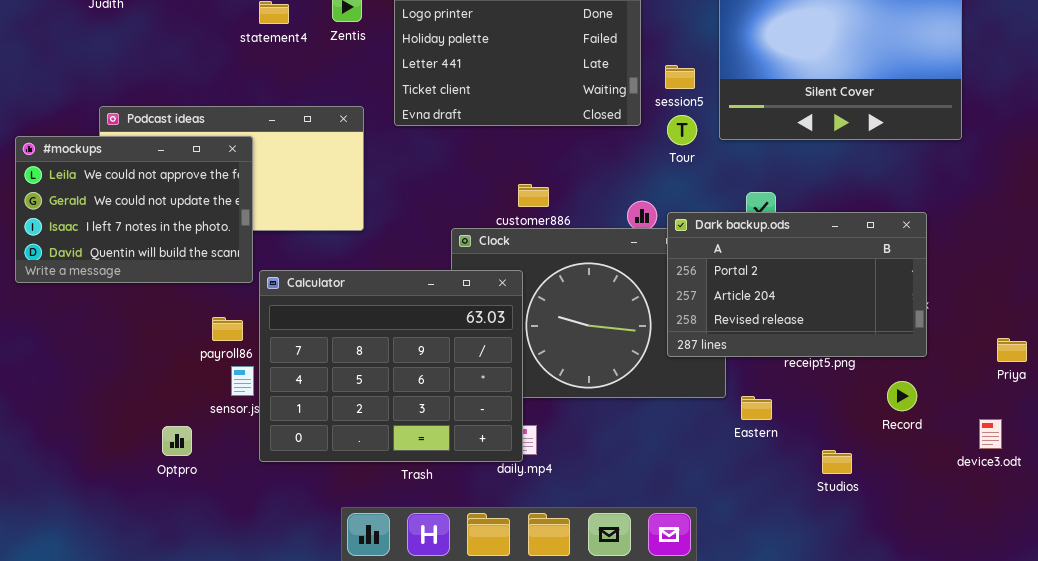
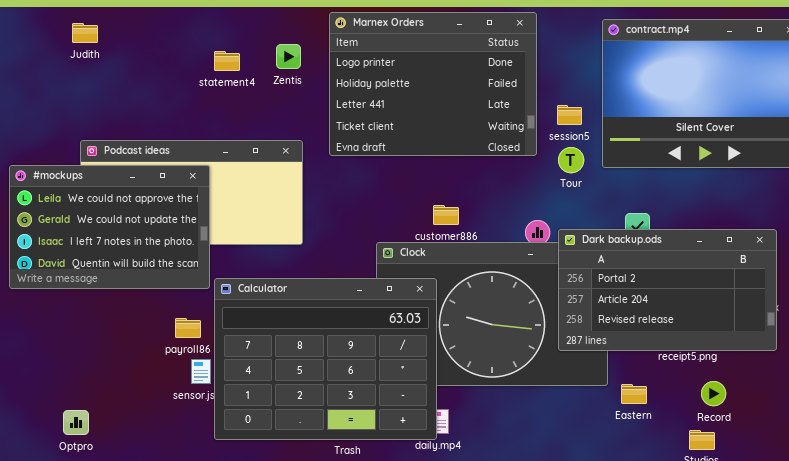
Record: [887,381,917,411] -> [701,381,726,406], moved
Optpro: [162,426,192,456] -> [63,410,89,435], moved

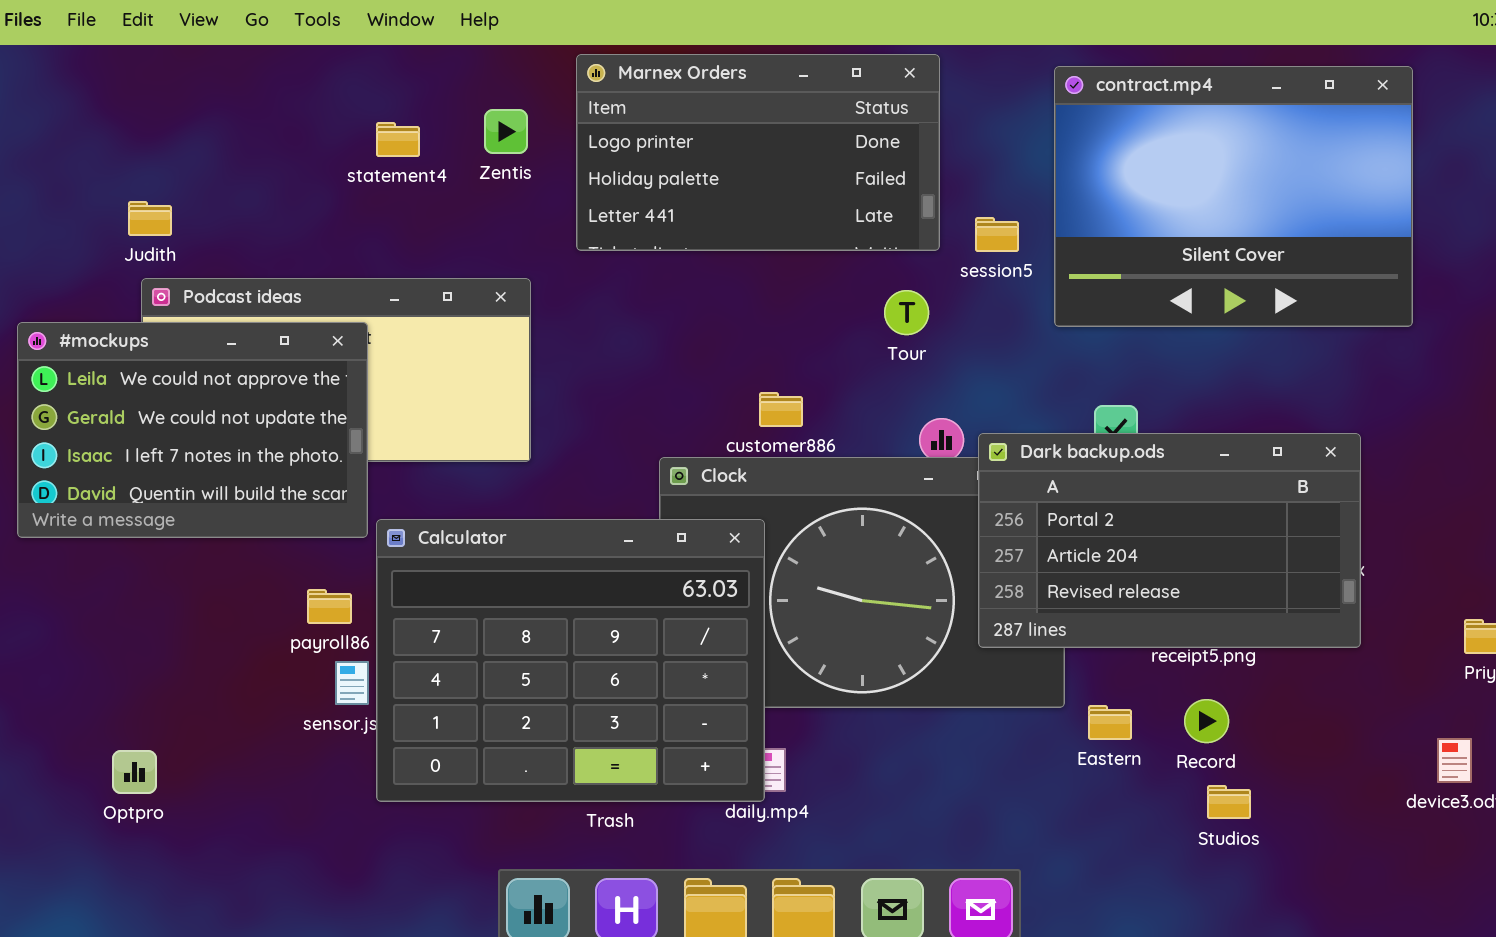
Marnex Orders: [329,12,537,156] -> [576,54,940,251], resized
Judith: [72,23,98,43] -> [128,201,172,236], moved
Tour: [558,147,584,173] -> [884,290,929,335], moved
Record: [701,381,726,406] -> [1184,699,1229,743], moved

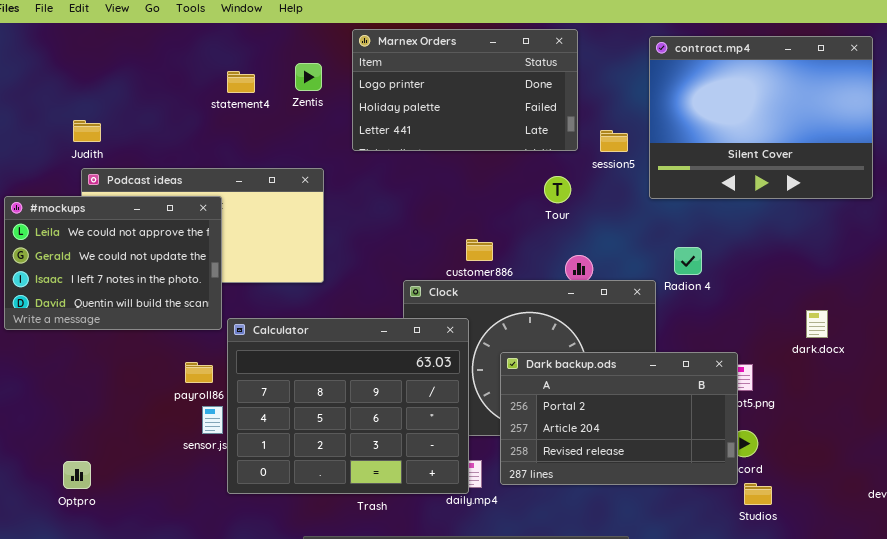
Dark backup.ods: [978,433,1361,648] -> [500,352,738,485], moved

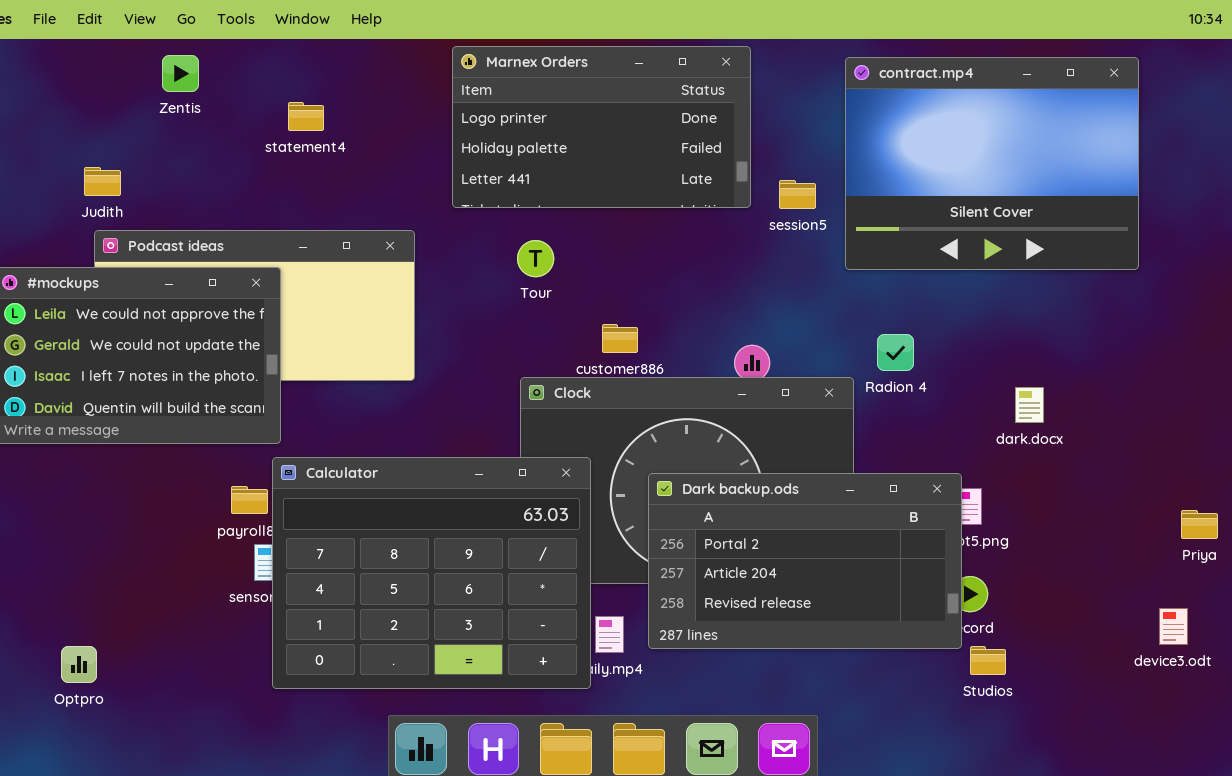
Zentis: [295,63,322,91] -> [162,55,199,92], moved
Tour: [544,176,571,203] -> [517,240,554,277], moved
dark.docx: [806,310,828,338] -> [1015,387,1044,423], moved
Calculator: [227,318,469,494] -> [272,457,591,689], moved
Optpro: [63,461,91,489] -> [61,646,97,683], moved

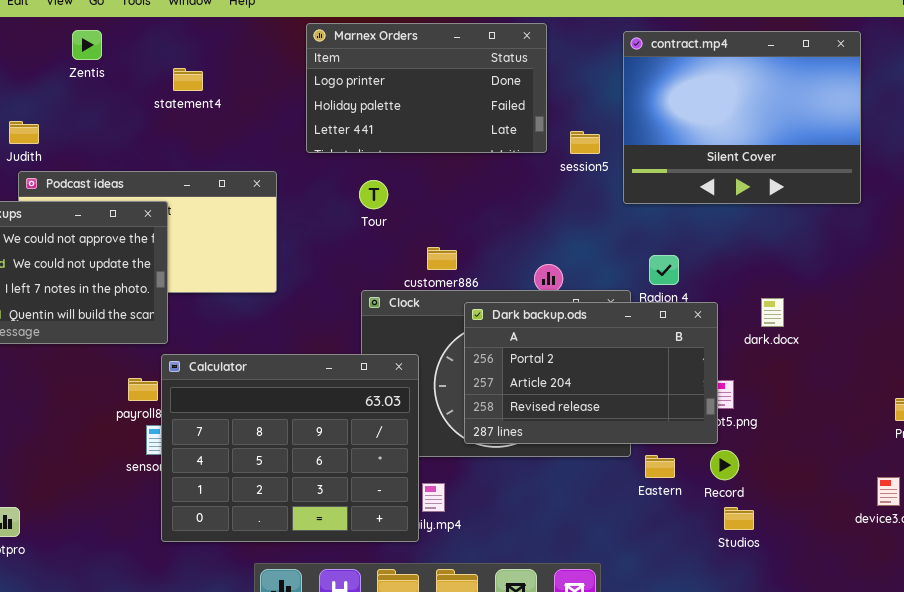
Dark backup.ods: [648,473,962,649] -> [464,302,718,444], moved

